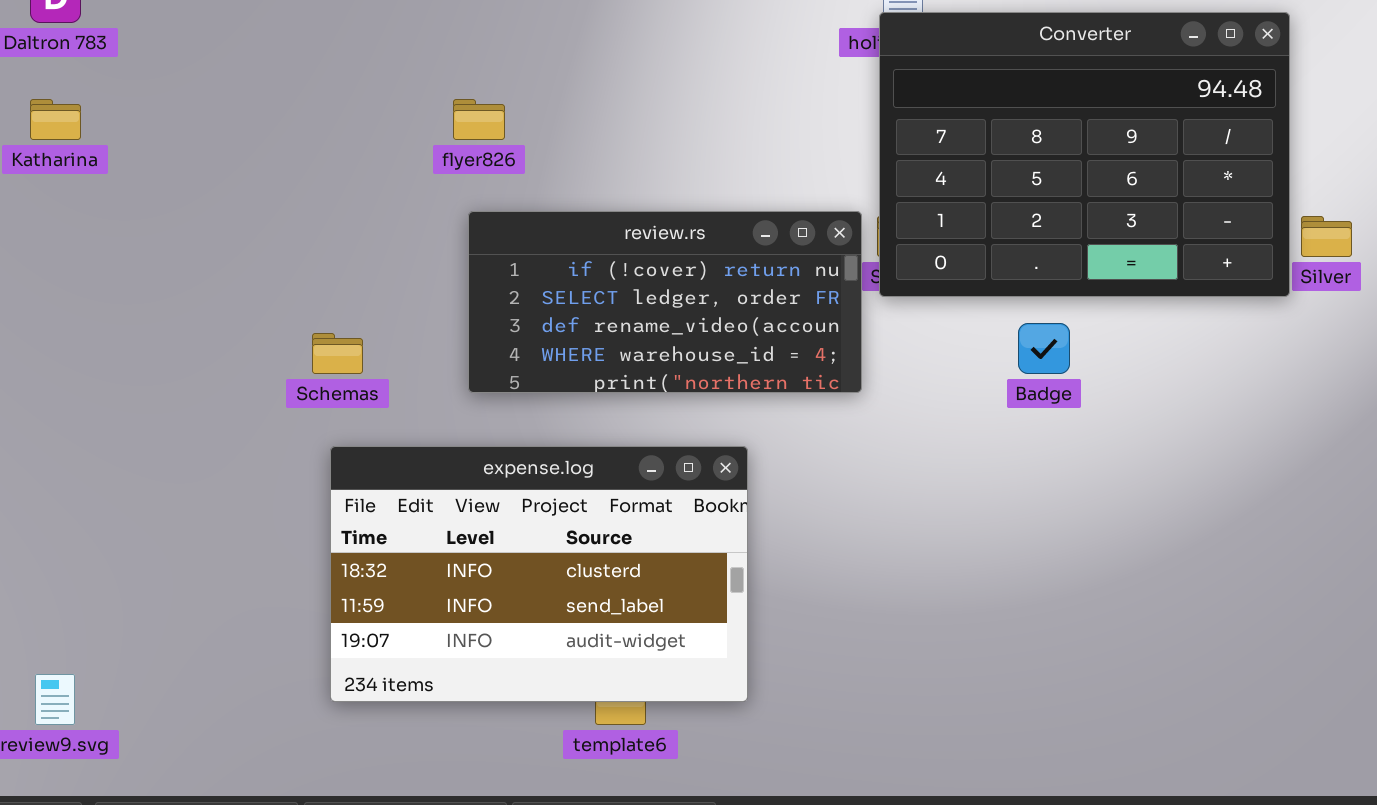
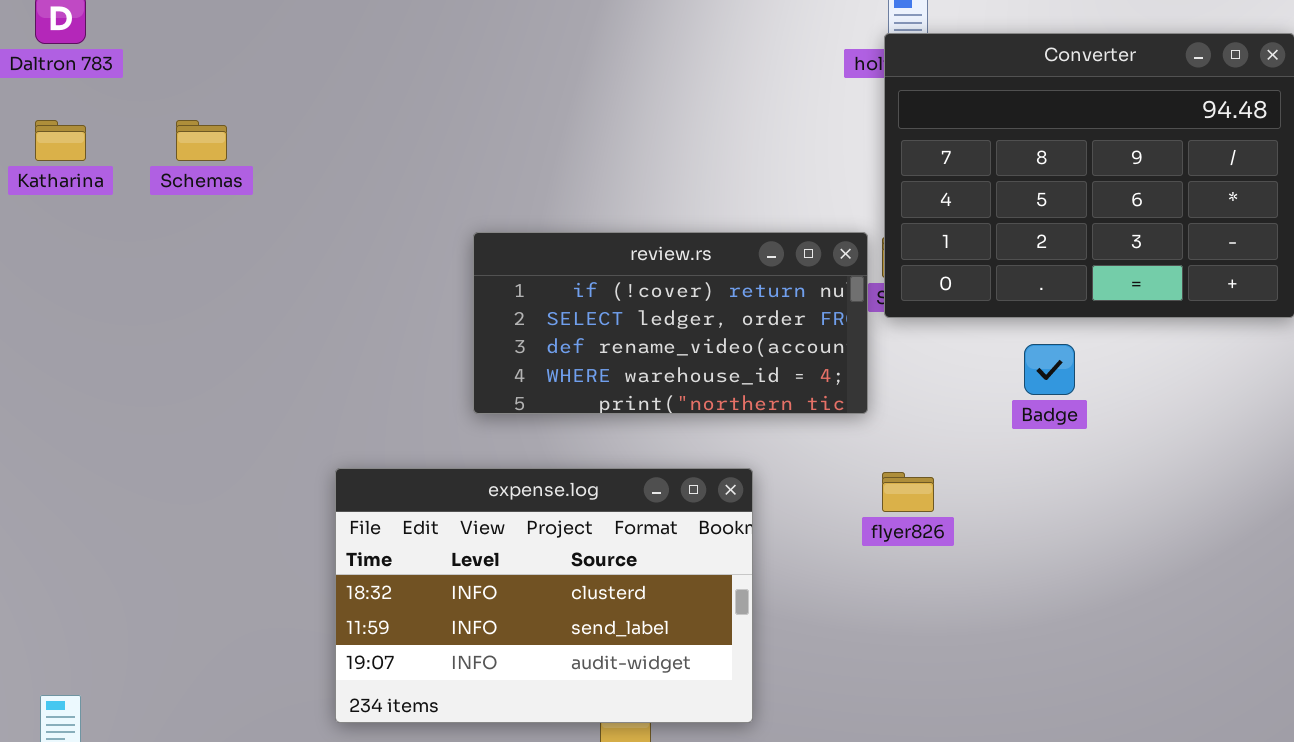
flyer826: [453,99,505,140] -> [882,472,934,512], moved
Schemas: [312,333,363,374] -> [176,120,227,161], moved

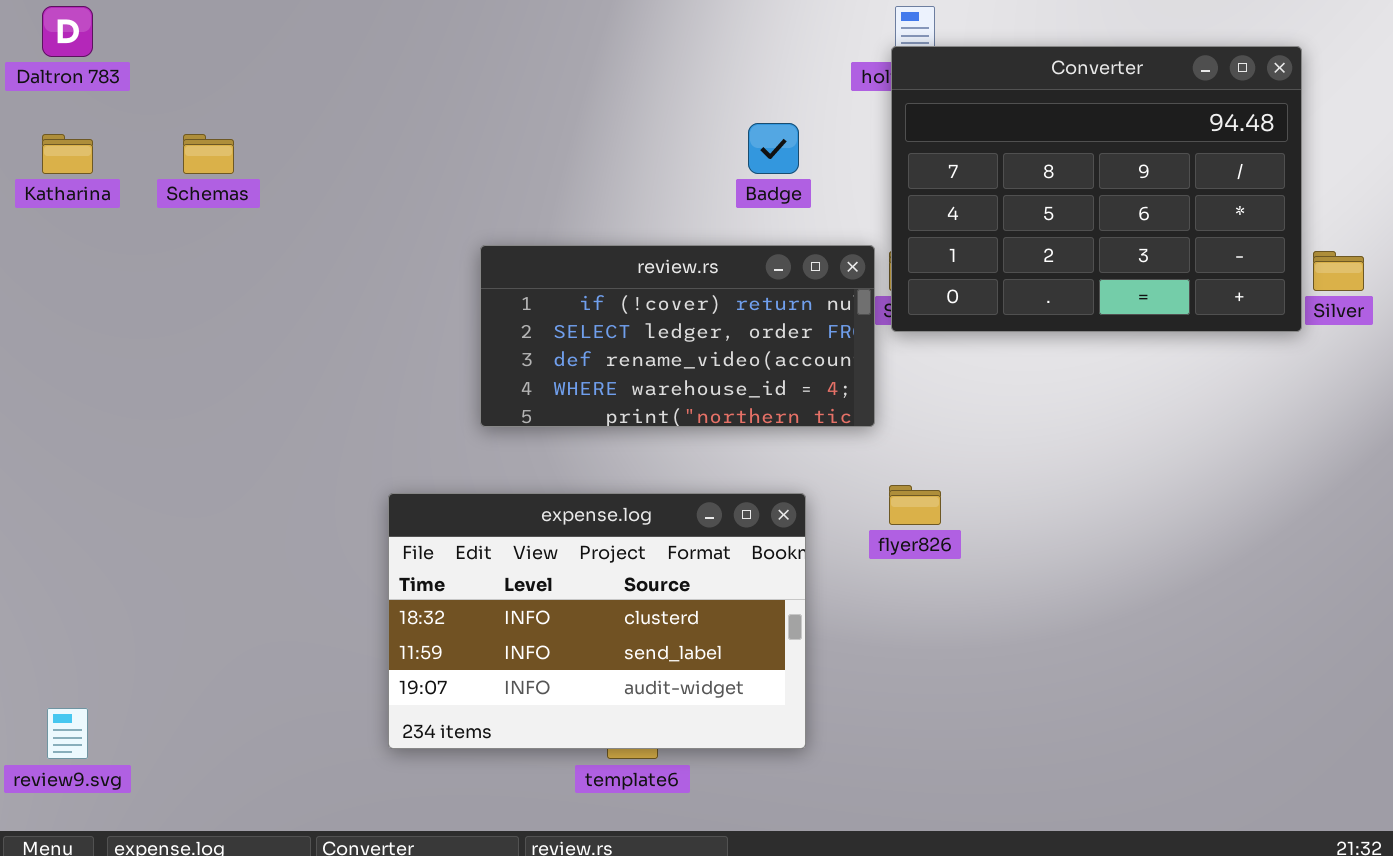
Badge: [1024,344,1075,395] -> [748,123,799,174], moved
expense.log: [335,468,753,723] -> [388,493,806,749], moved

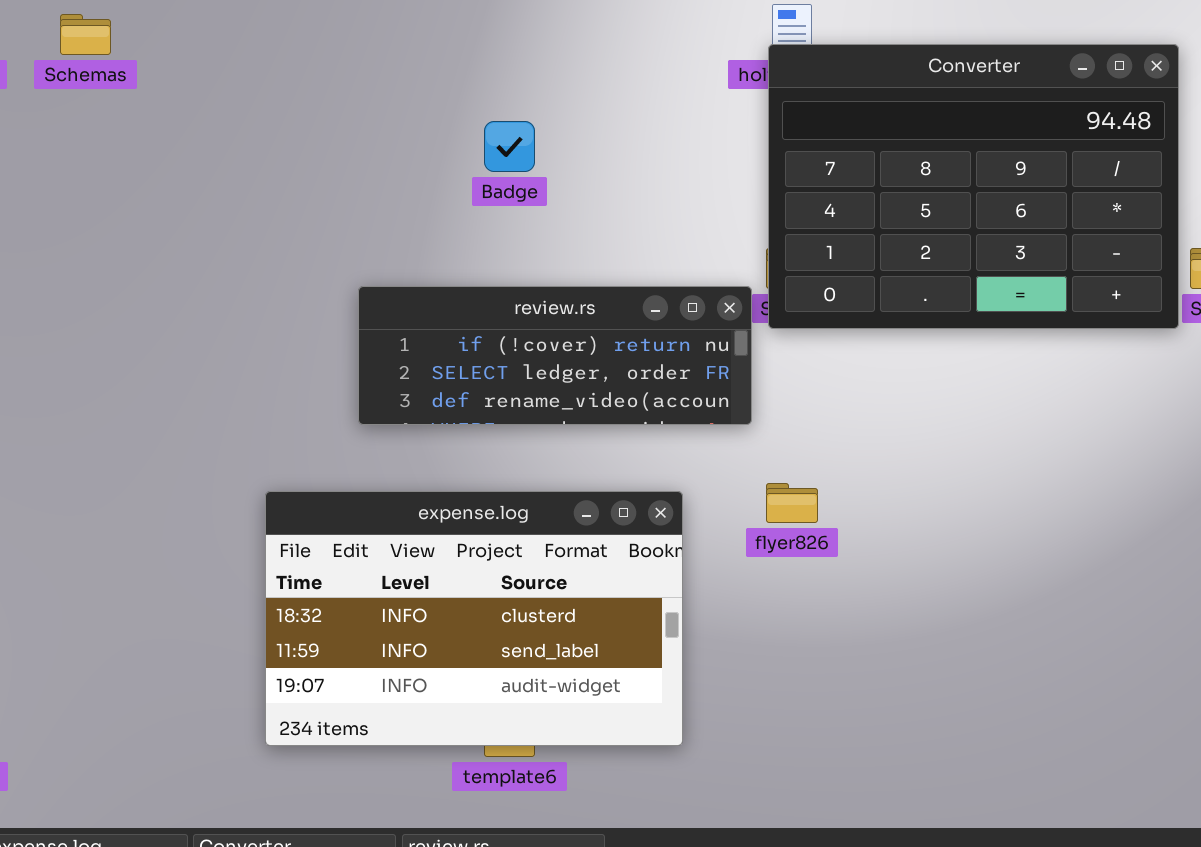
Badge: [748,123,799,174] -> [484,121,535,172], moved
Schemas: [183,134,234,174] -> [60,14,111,55], moved
review.rs: [480,245,875,427] -> [358,286,752,425], resized

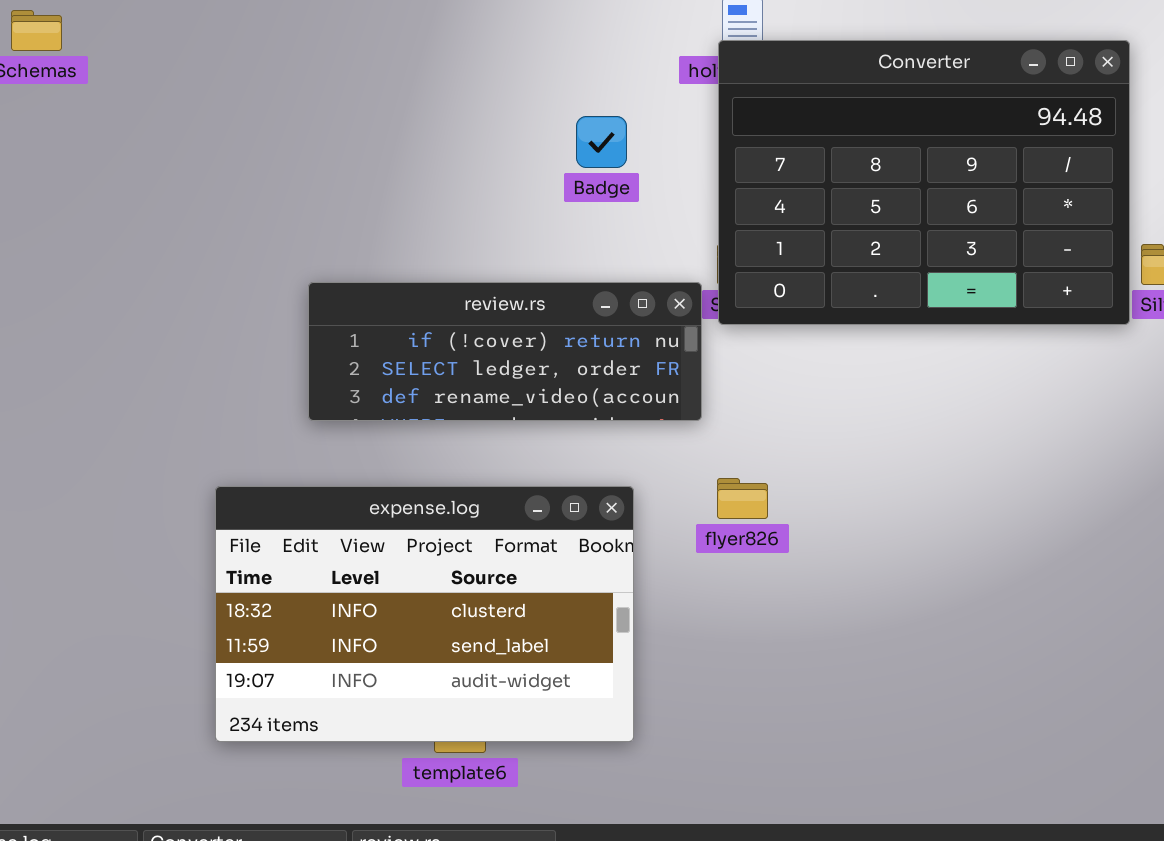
Badge: [484,121,535,172] -> [576,116,627,168], moved

